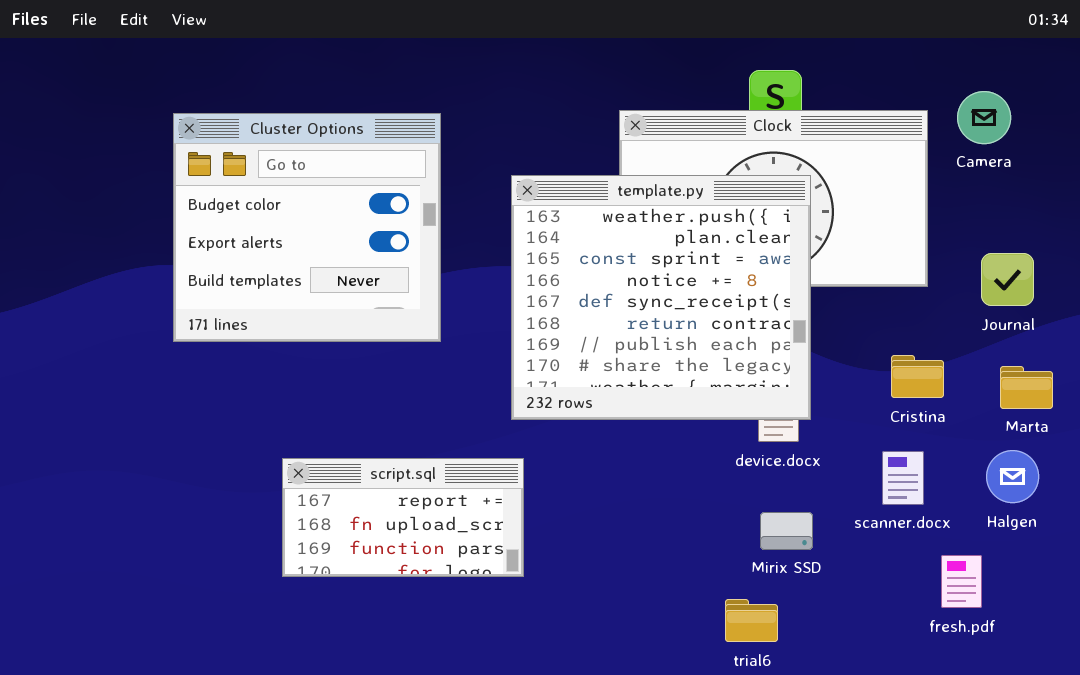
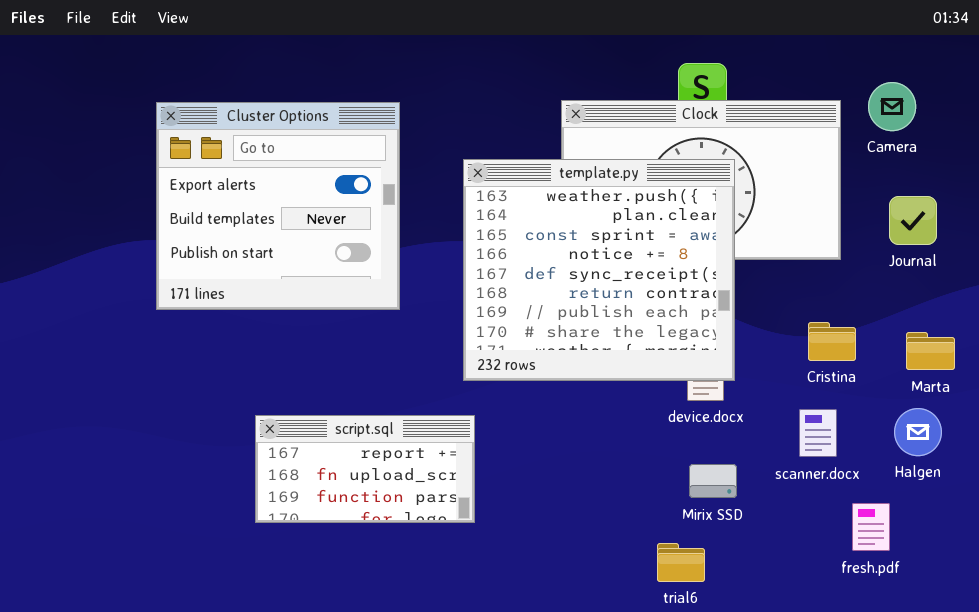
Cluster Options: [173,113,441,342] -> [156,102,400,310], scrolled down 1 row
Journal: [981,253,1034,306] -> [889,196,937,245], moved

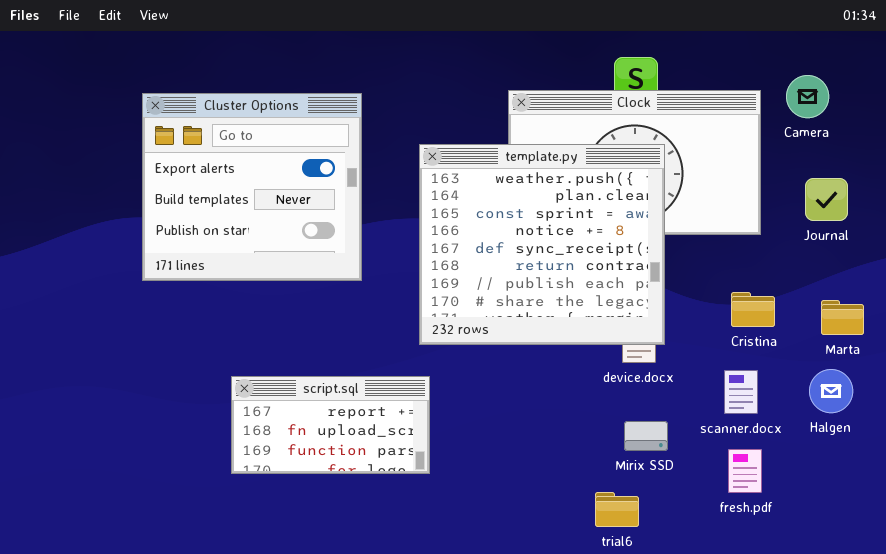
fresh.pdf: [852,503,890,551] -> [728,449,762,493], moved

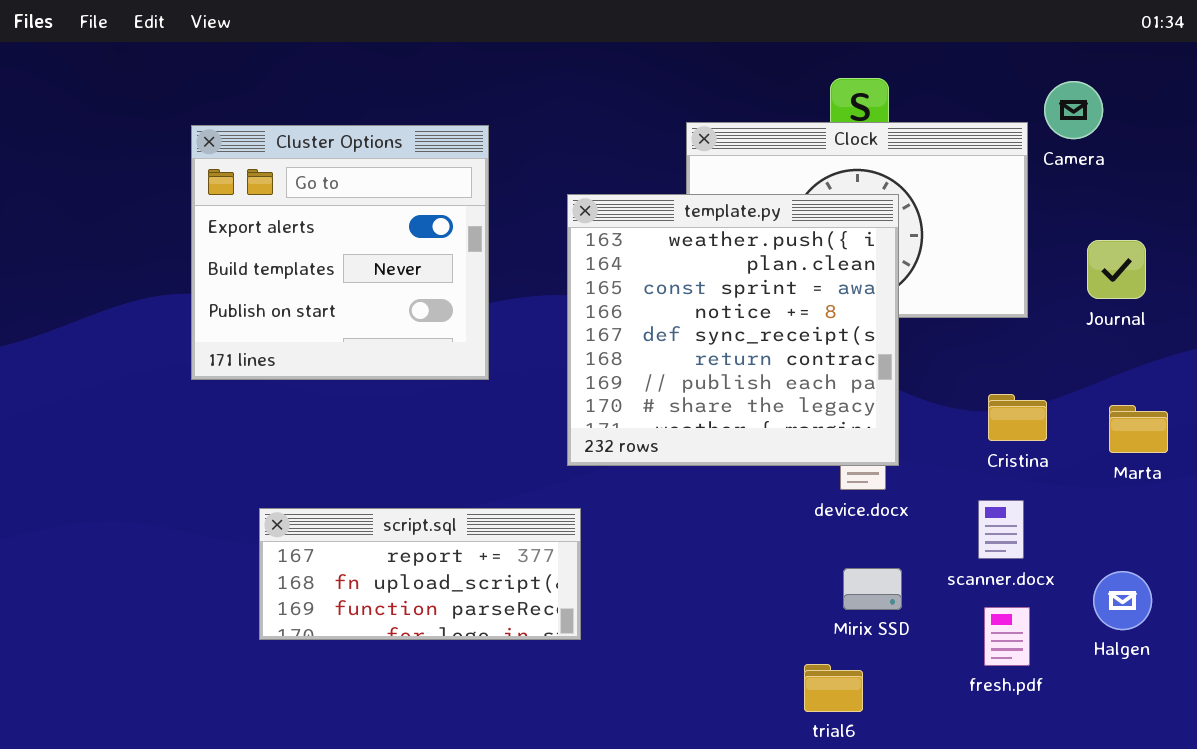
Camera: [786,75,829,118] -> [1044,81,1103,139], moved
Halgen: [809,369,853,413] -> [1093,571,1152,630], moved
script.sql: [231,376,430,474] -> [259,508,581,640], resized

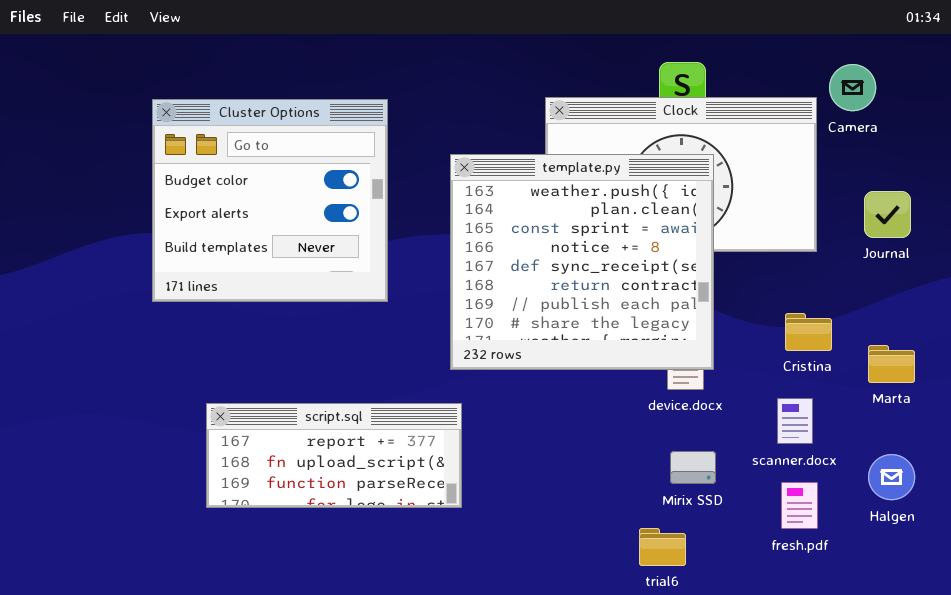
Cluster Options: [191,125,489,380] -> [152,99,388,302], scrolled up 1 row
Marta: [1109,405,1168,453] -> [868,345,915,383], moved

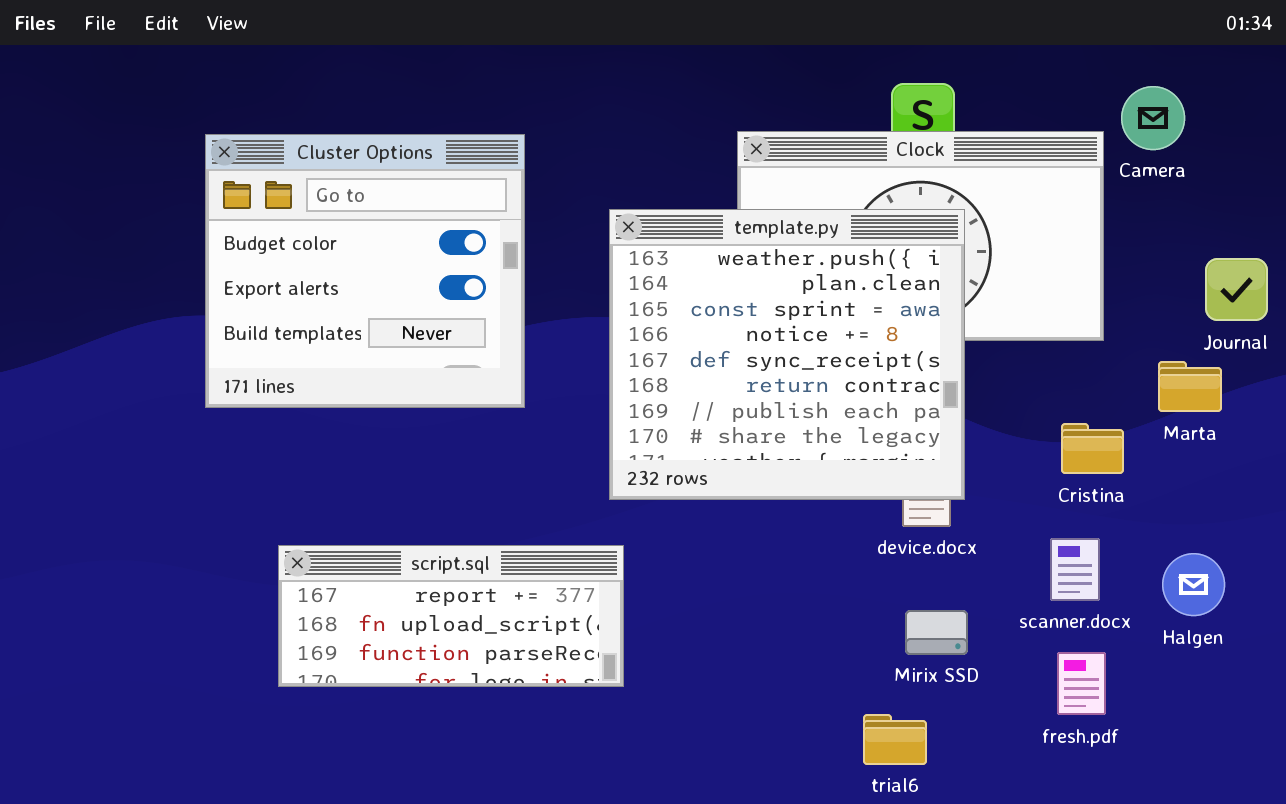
Journal: [864,191,911,238] -> [1205,258,1268,321], moved
Marta: [868,345,915,383] -> [1158,361,1222,412], moved
Halgen: [868,454,915,500] -> [1162,553,1225,616], moved

